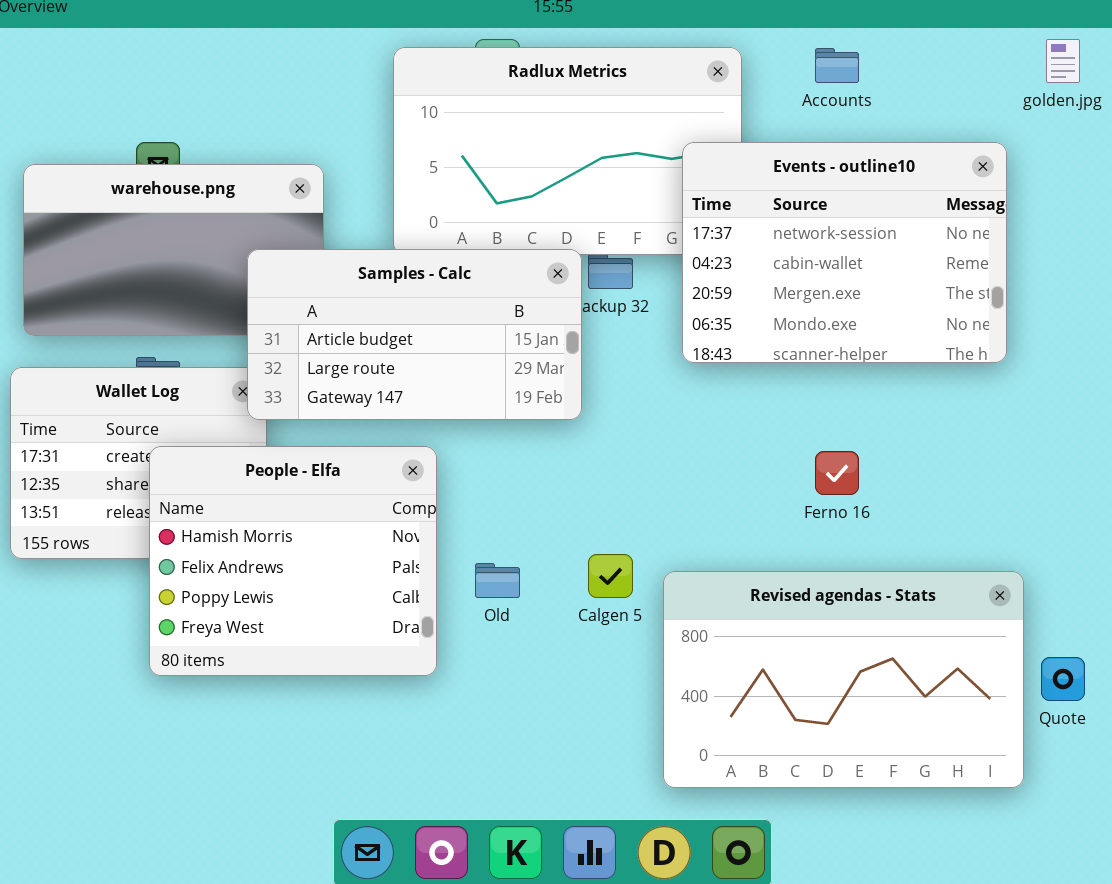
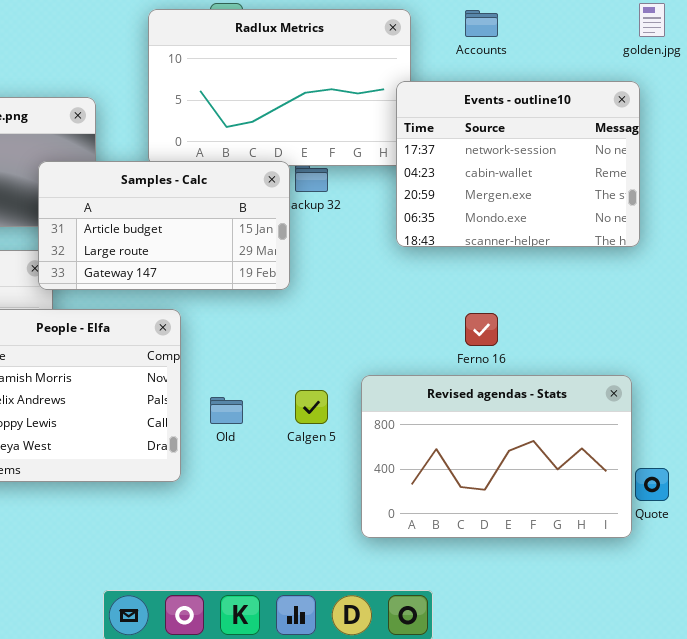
Events - outline10: [682,142,1007,363] -> [396,81,640,247], moved
Revised agendas - Stats: [663,571,1024,788] -> [361,375,632,538], moved

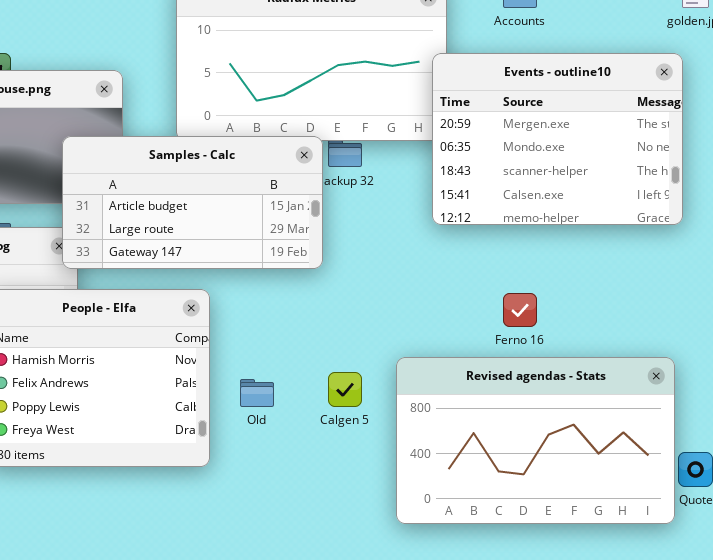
Events - outline10: [396,81,640,247] -> [432,53,683,225], scrolled down 2 rows

